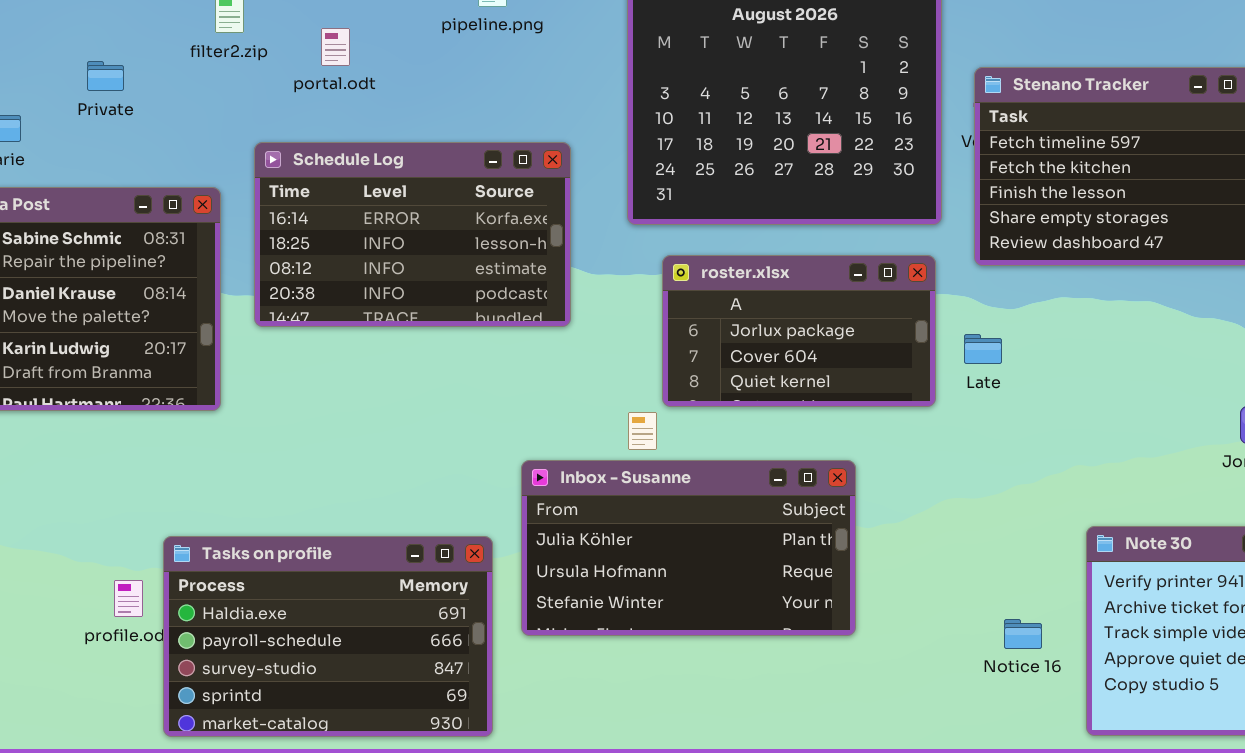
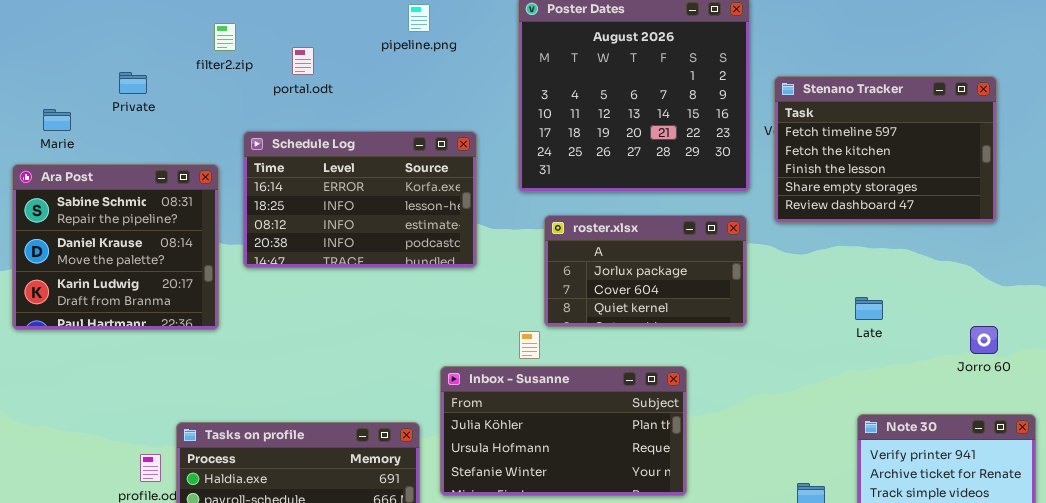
Late: [964,334,1002,364] -> [855,297,883,320], moved

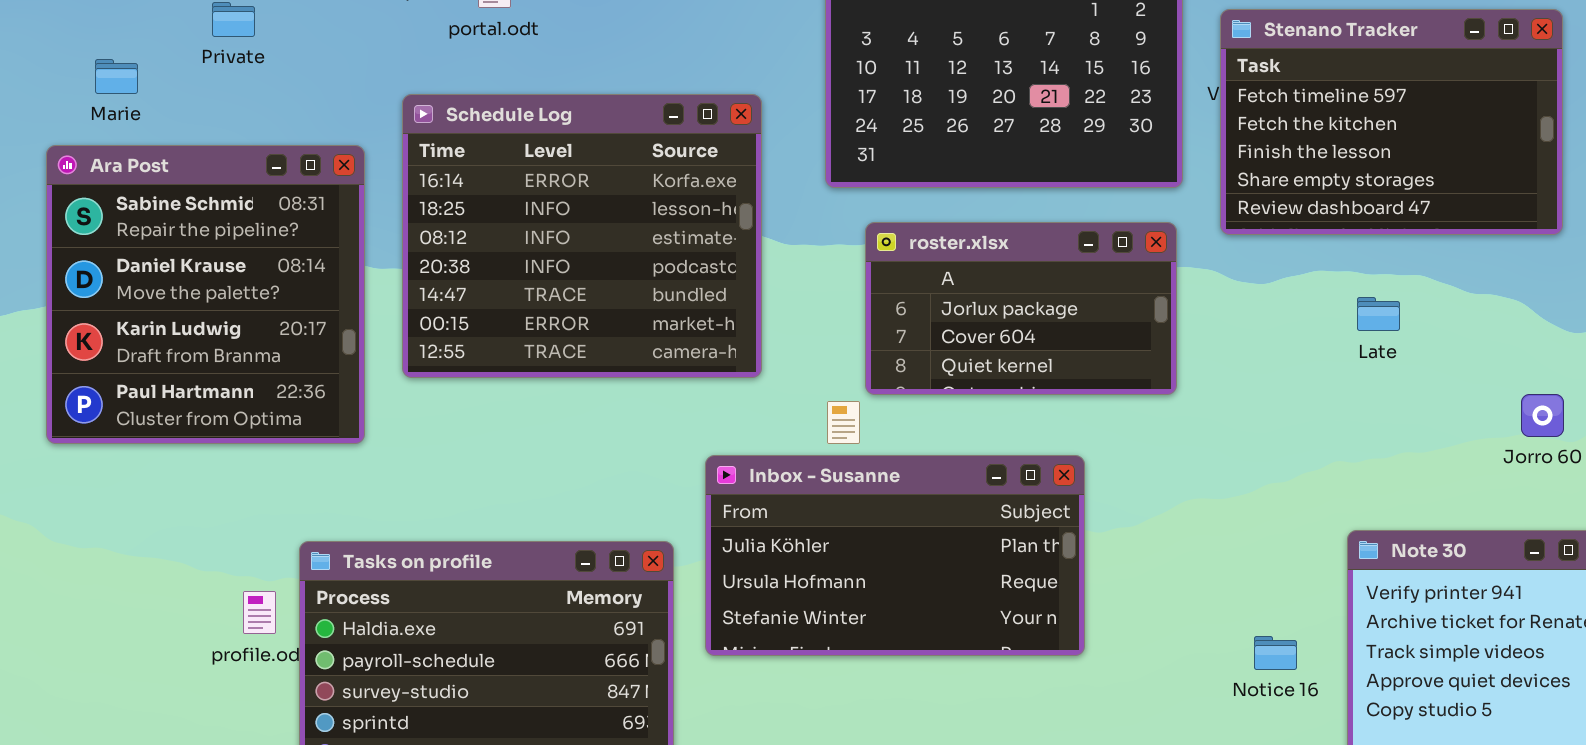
Schedule Log: [243,131,477,268] -> [402,94,762,378], resized
Ara Post: [12,164,219,330] -> [46,145,365,444], resized
Late: [855,297,883,320] -> [1357,297,1400,331], moved

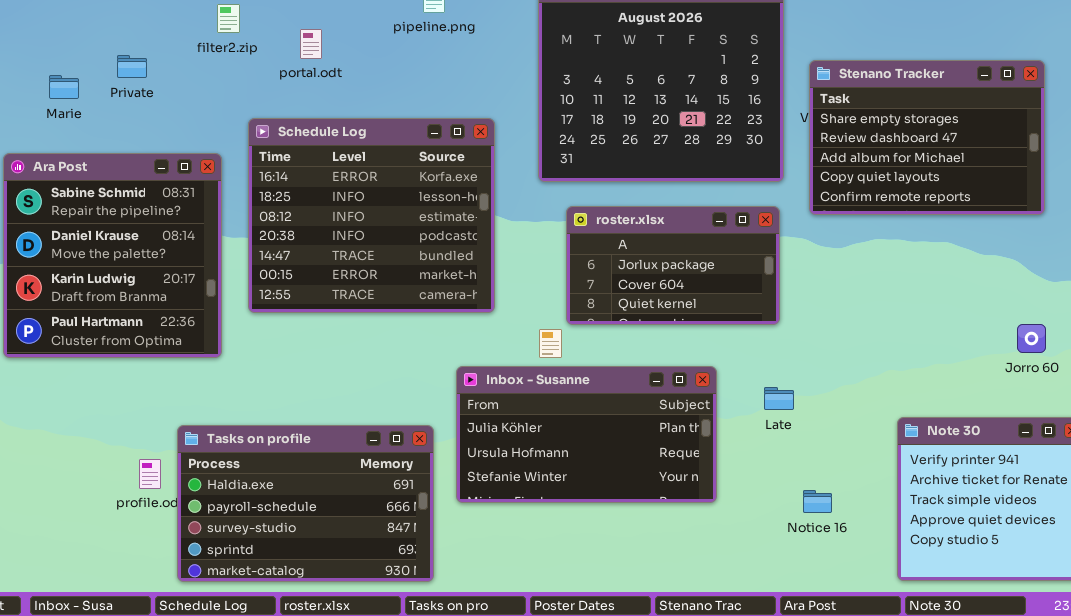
Stenano Tracker: [1220,9,1563,235] -> [809,60,1045,215], scrolled down 3 rows
Marie: [95,59,138,94] -> [49,75,79,99], moved
Late: [1357,297,1400,331] -> [764,387,794,410], moved
Notice 16: [1254,636,1297,670] -> [803,490,832,513], moved

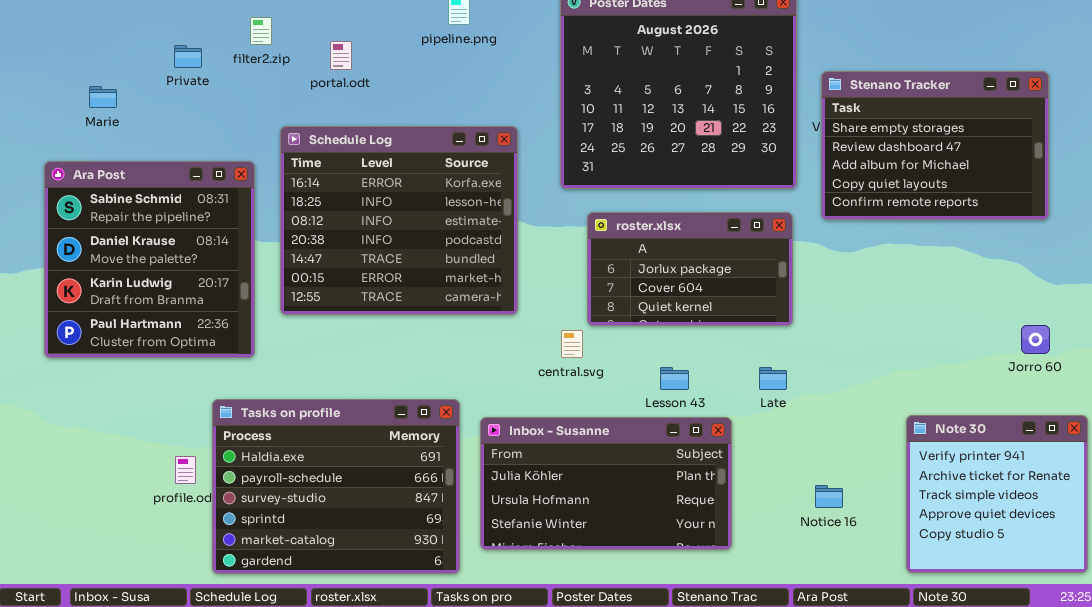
Private: [117,55,147,78] -> [174,45,202,68], moved
Inbox - Susanne: [456,366,717,503] -> [480,417,732,550], moved
Late: [764,387,794,410] -> [759,367,787,390], moved
Tasks on profile: [177,425,434,582] -> [212,399,460,574], resized

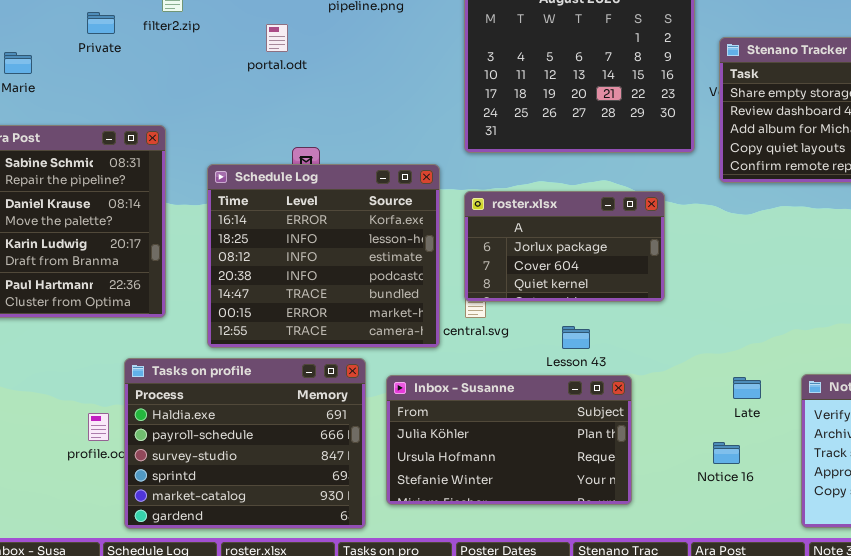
portal.odt: [330,41,352,70] -> [266,24,288,52], moved
Schedule Log: [280,126,518,315] -> [207,164,440,348], moved
roster.xlsx: [587,212,793,326] -> [464,191,665,302], moved
Late: [759,367,787,390] -> [733,377,761,399], moved

